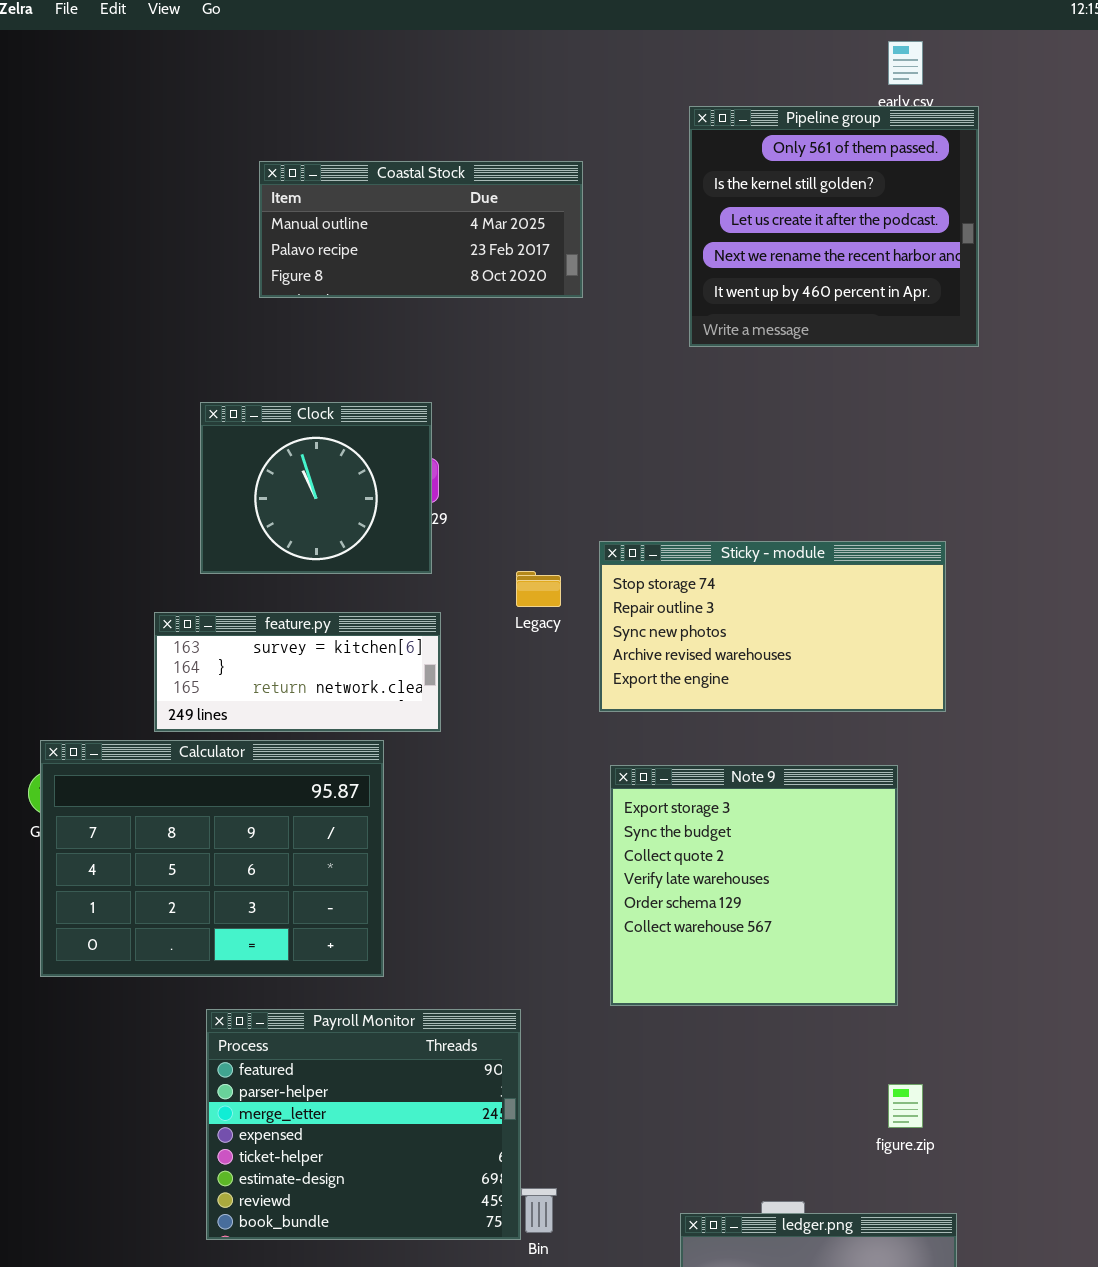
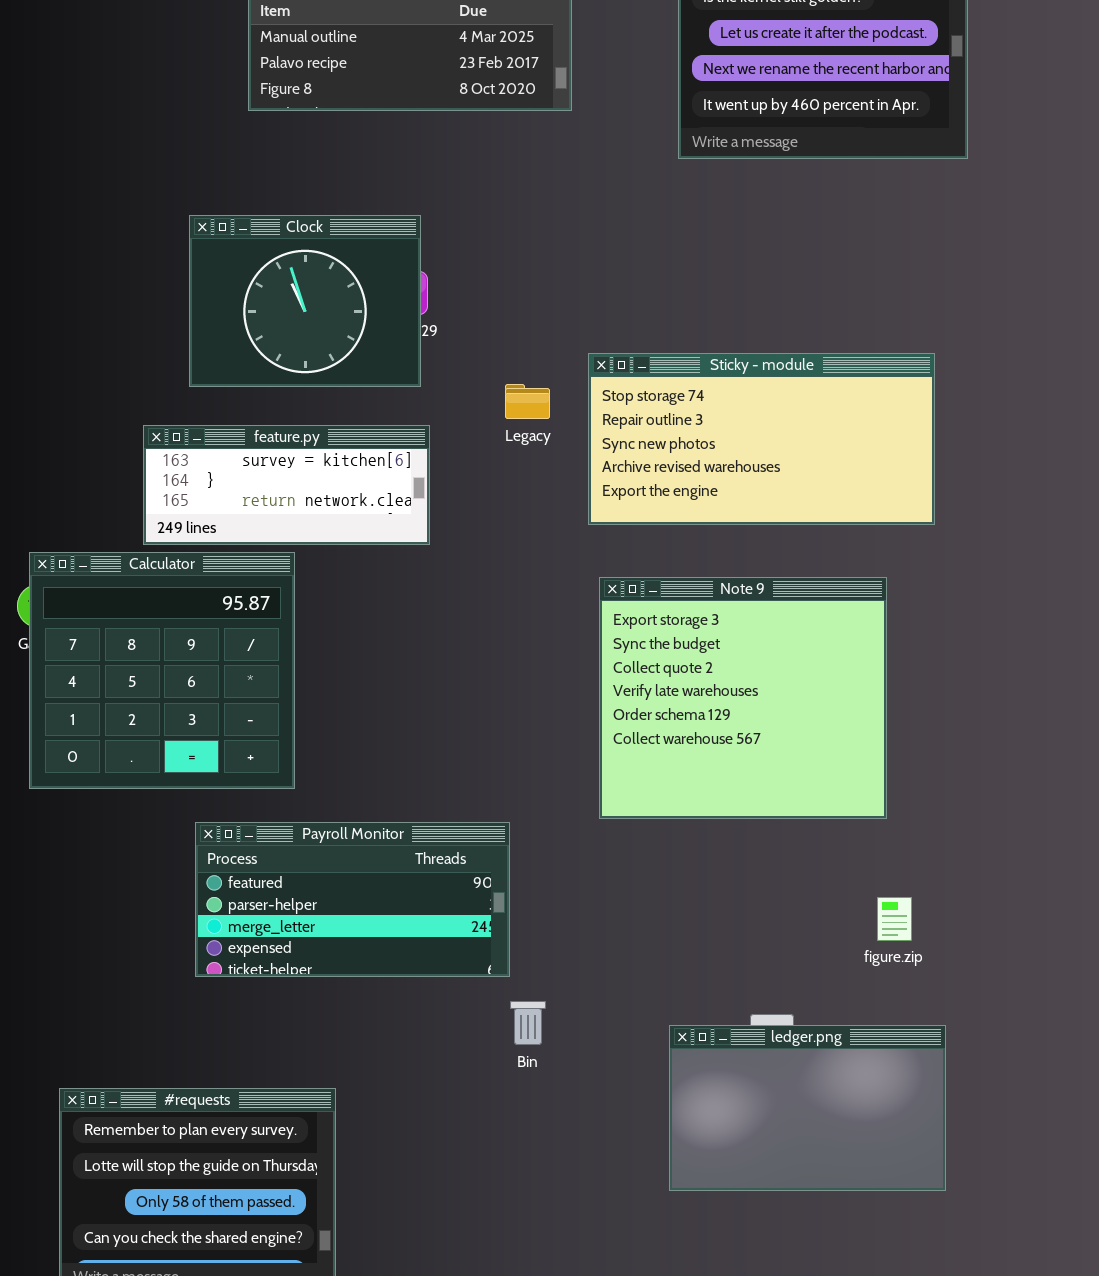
Calculator: [40,740,384,977] -> [29,552,295,789], resized
Payroll Monitor: [206,1009,521,1240] -> [195,822,510,977], resized

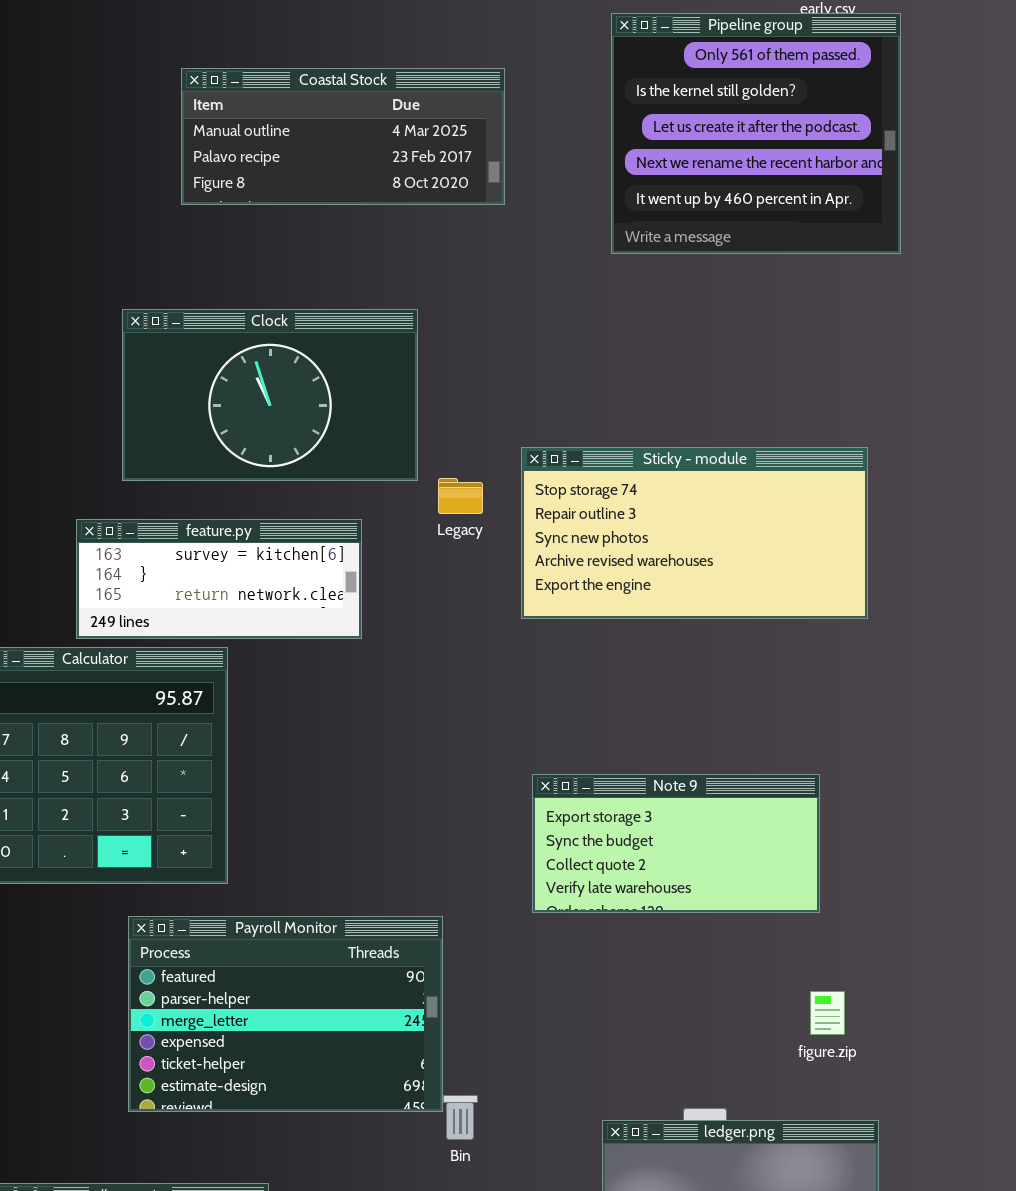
Clock: [189,215,421,387] -> [122,309,418,481], resized
Note 9: [599,577,887,819] -> [532,774,820,913], resized
Payroll Monitor: [195,822,510,977] -> [128,916,443,1112], resized

